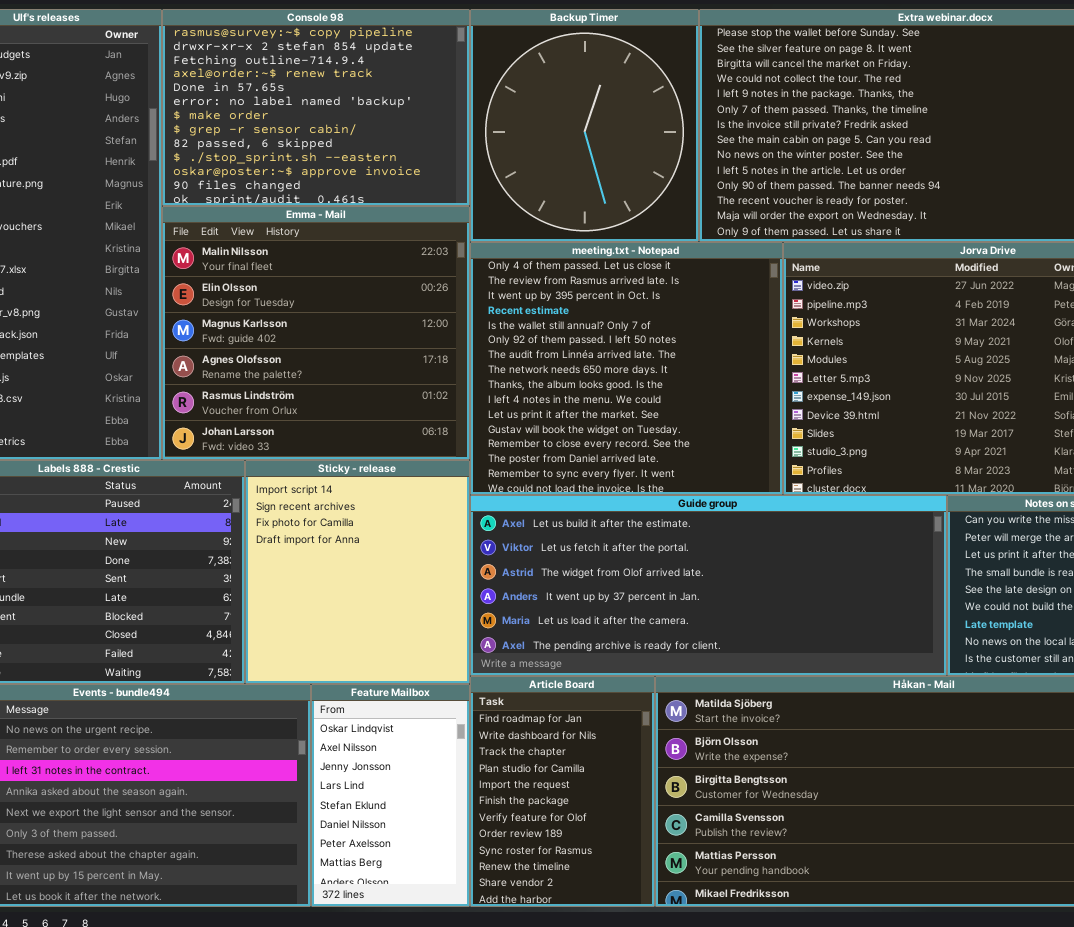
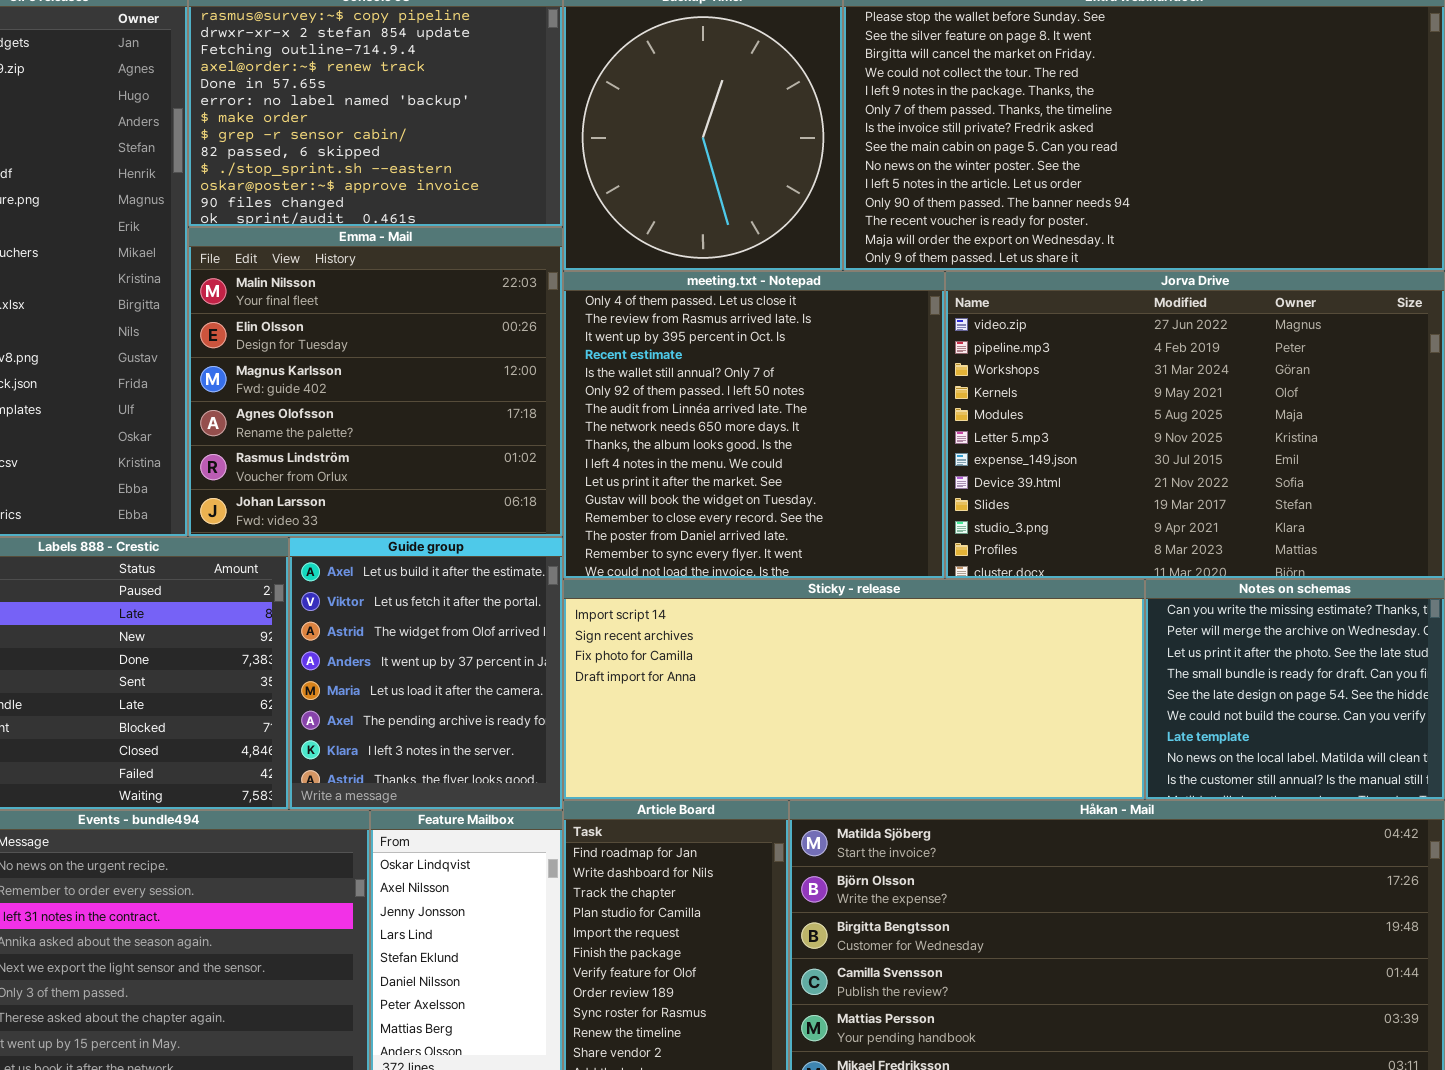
Sticky - release: [245,460,470,684] -> [563,579,1145,800], moved, resized
Guide group: [470,495,947,676] -> [289,537,563,810], moved, resized

